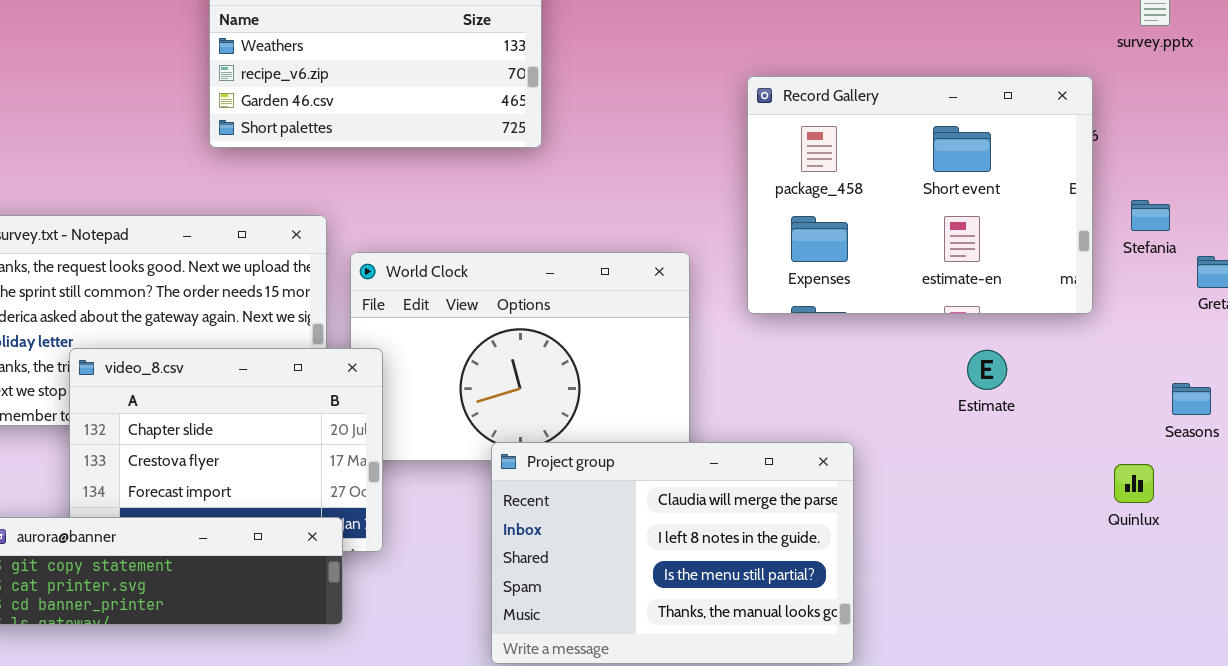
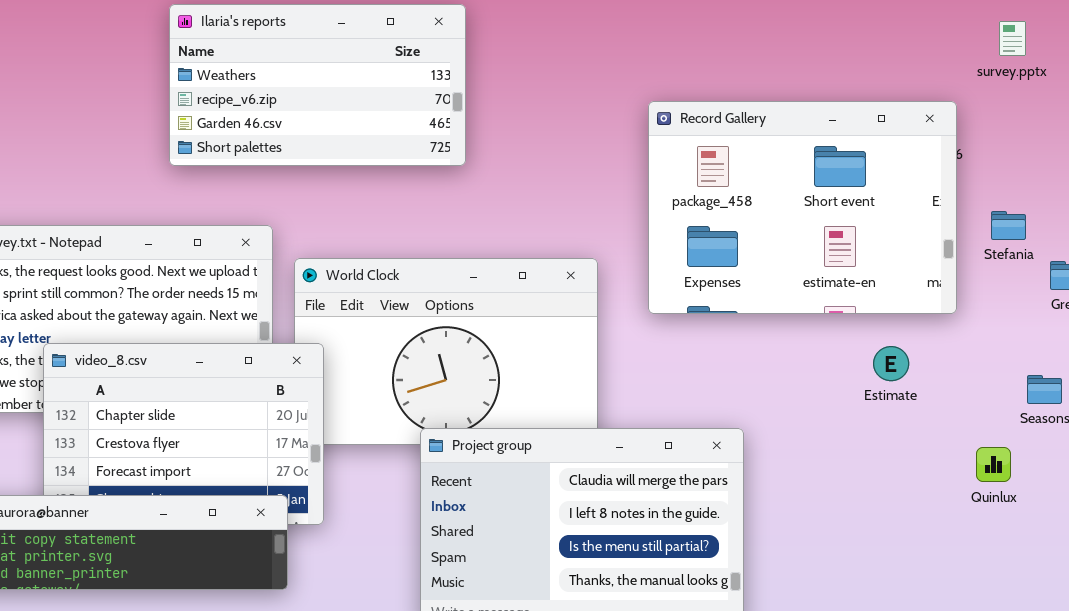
Estimate: [967,350,1007,390] -> [873,346,909,381], moved

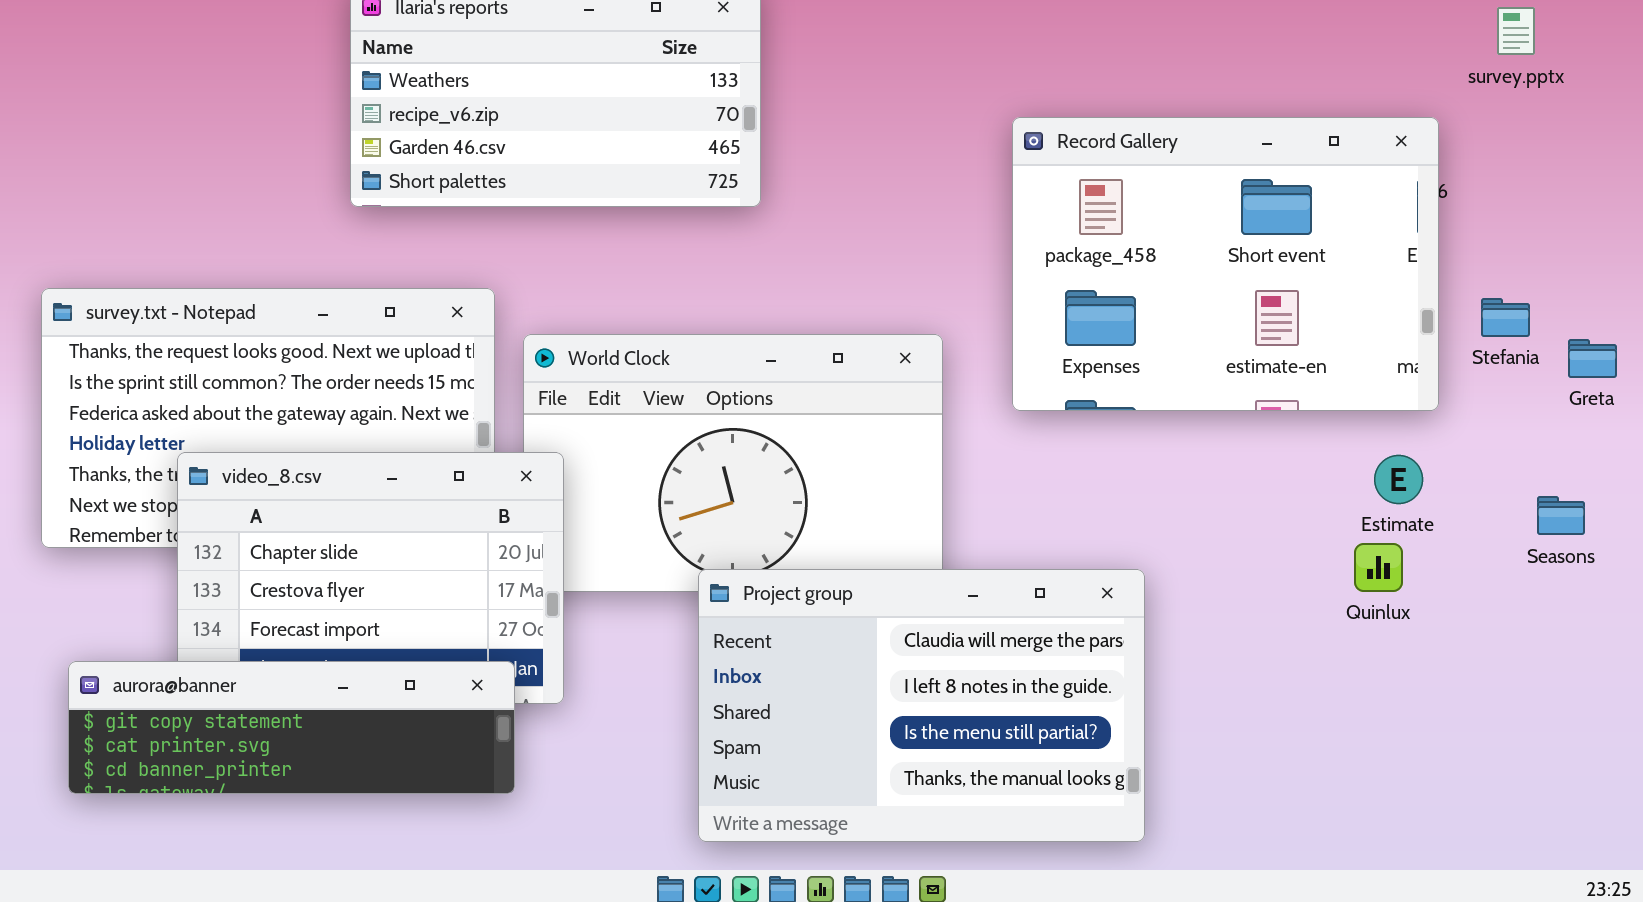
Stefania: [991,211,1026,240] -> [1481,298,1530,337], moved
Estimate: [873,346,909,381] -> [1374,455,1423,504], moved
Quinlux: [976,447,1011,482] -> [1354,543,1403,592], moved

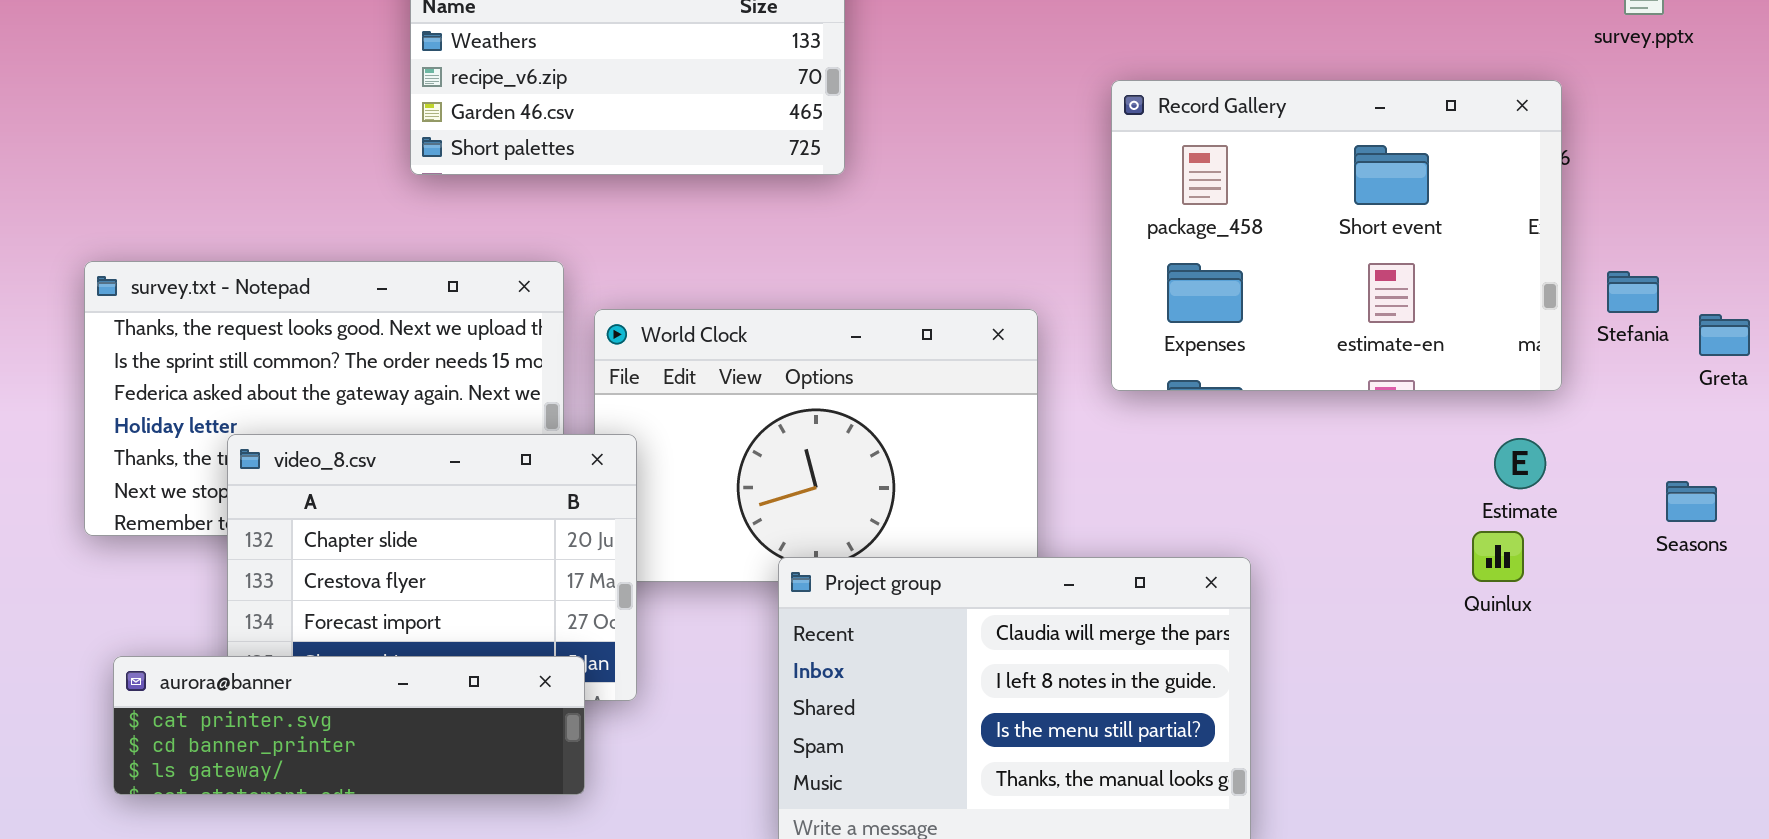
aurora@banner: [68,661,515,794] -> [113,656,585,795], scrolled down 1 row

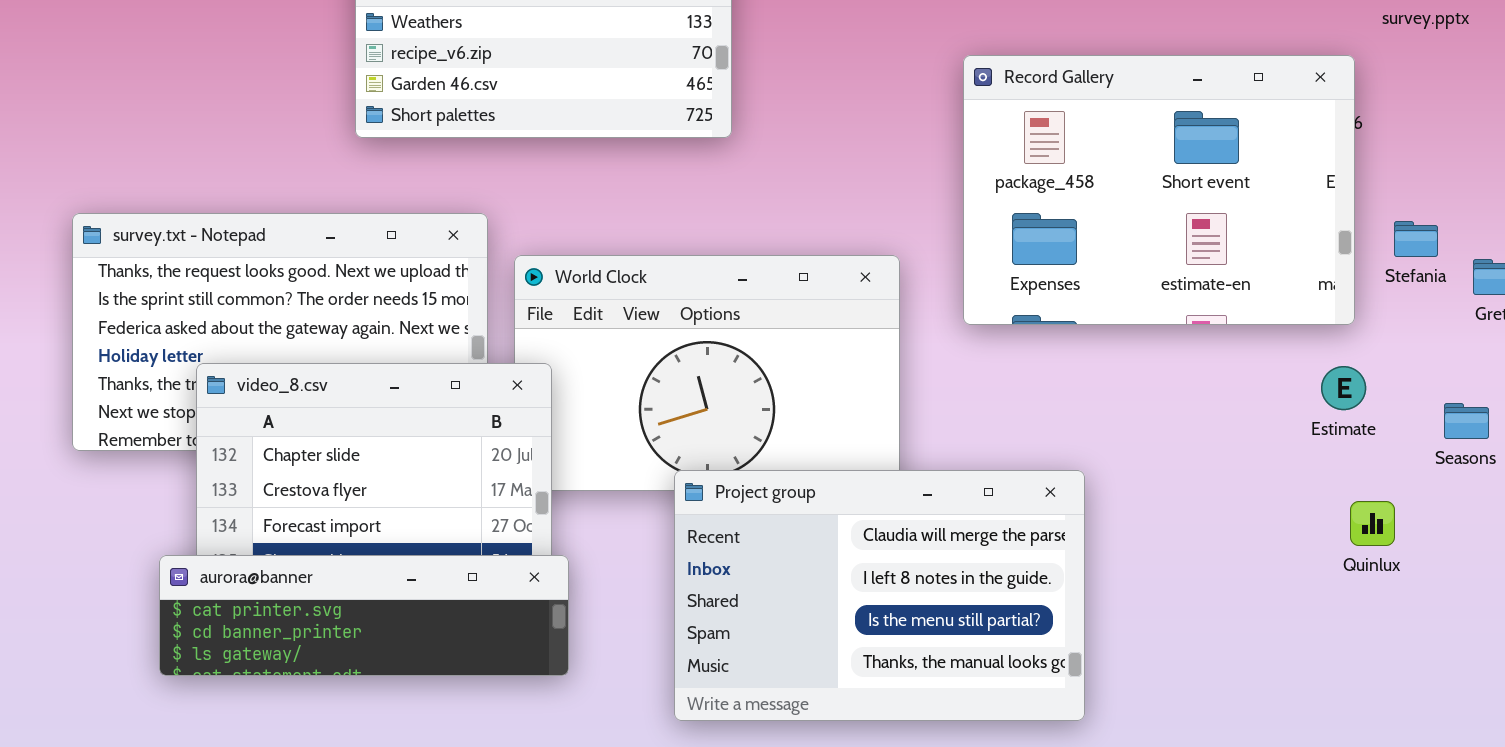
Estimate: [1494,438,1546,489] -> [1321,366,1366,410], moved
Quinlux: [1472,531,1524,582] -> [1350,501,1395,546], moved
aurora@banner: [113,656,585,795] -> [159,555,569,676], moved

